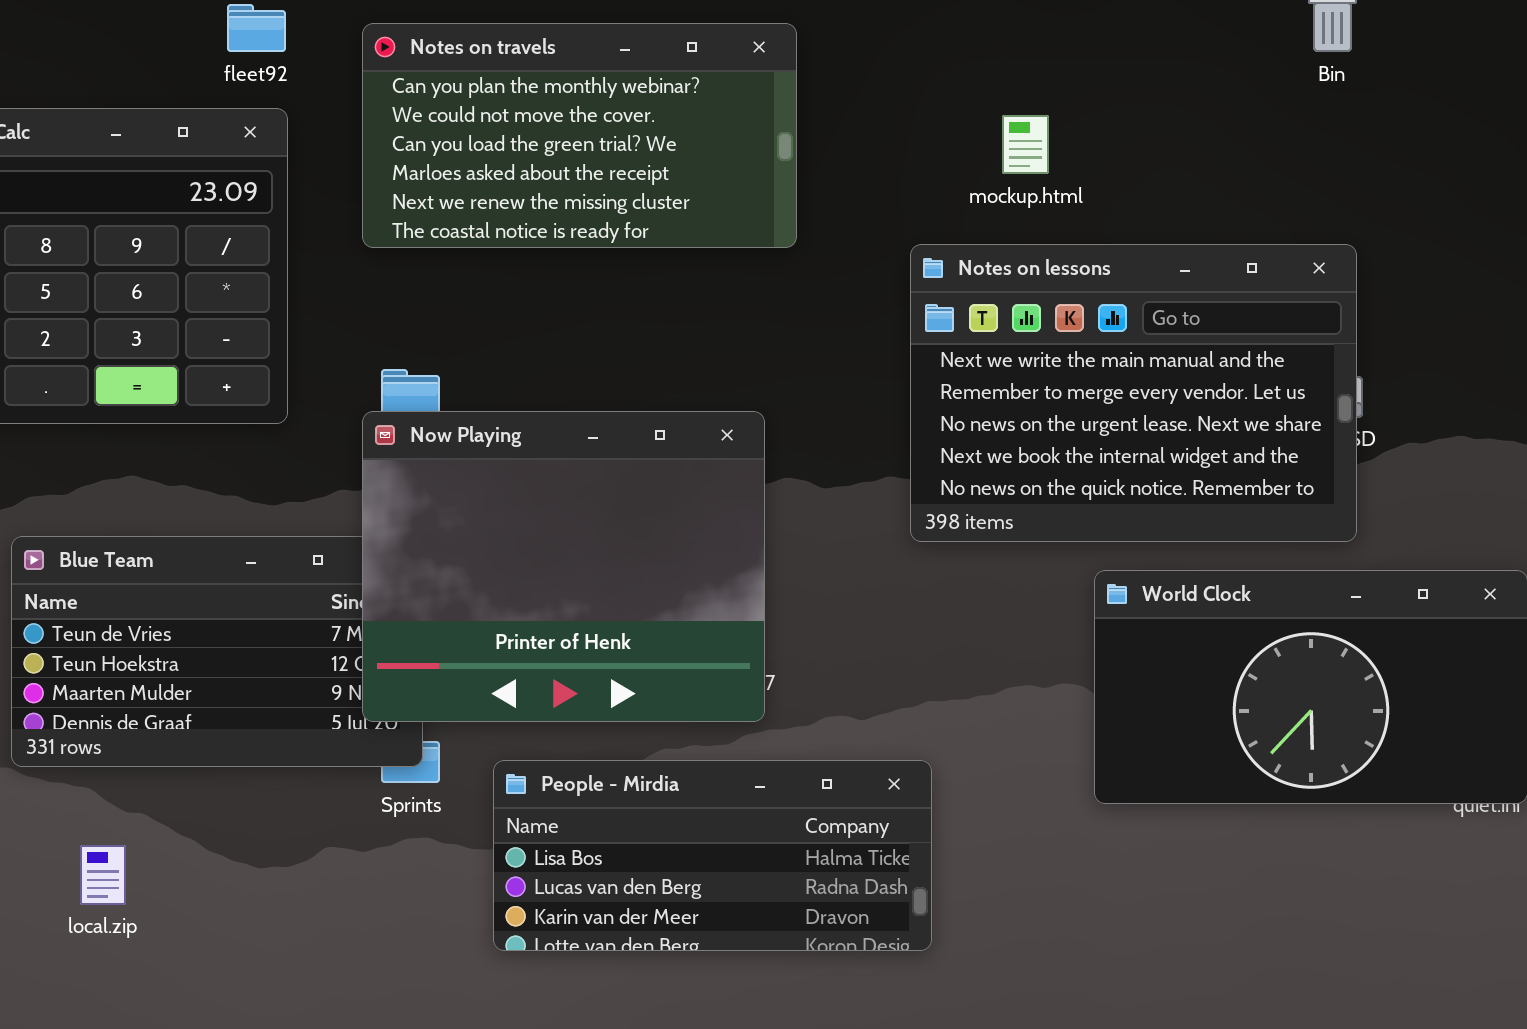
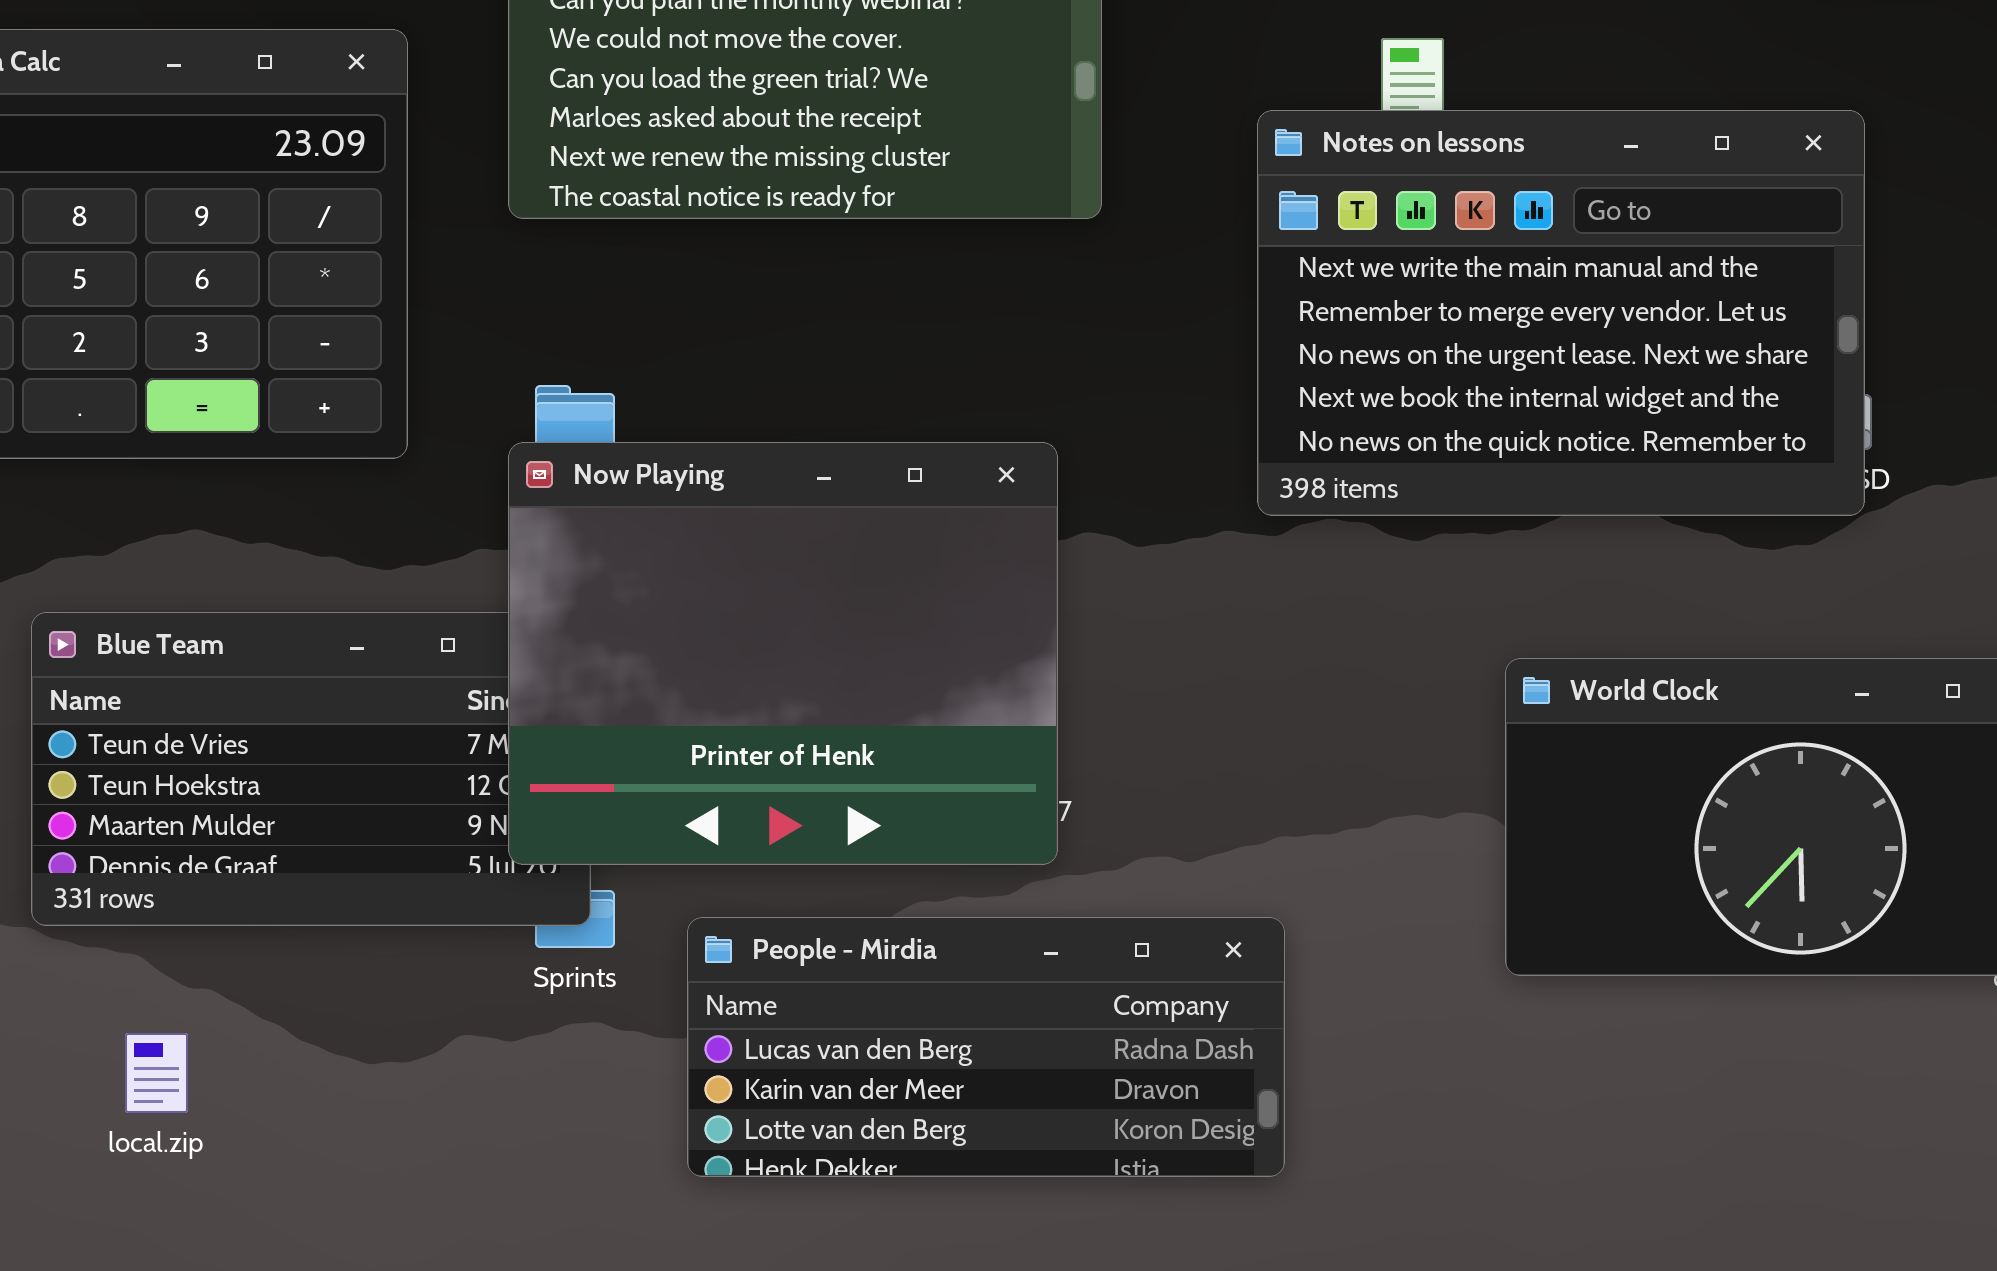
Notes on lessons: [910,244,1357,542] -> [1257,110,1865,516], moved
People - Mirdia: [493,760,932,951] -> [687,917,1285,1177], scrolled down 1 row

